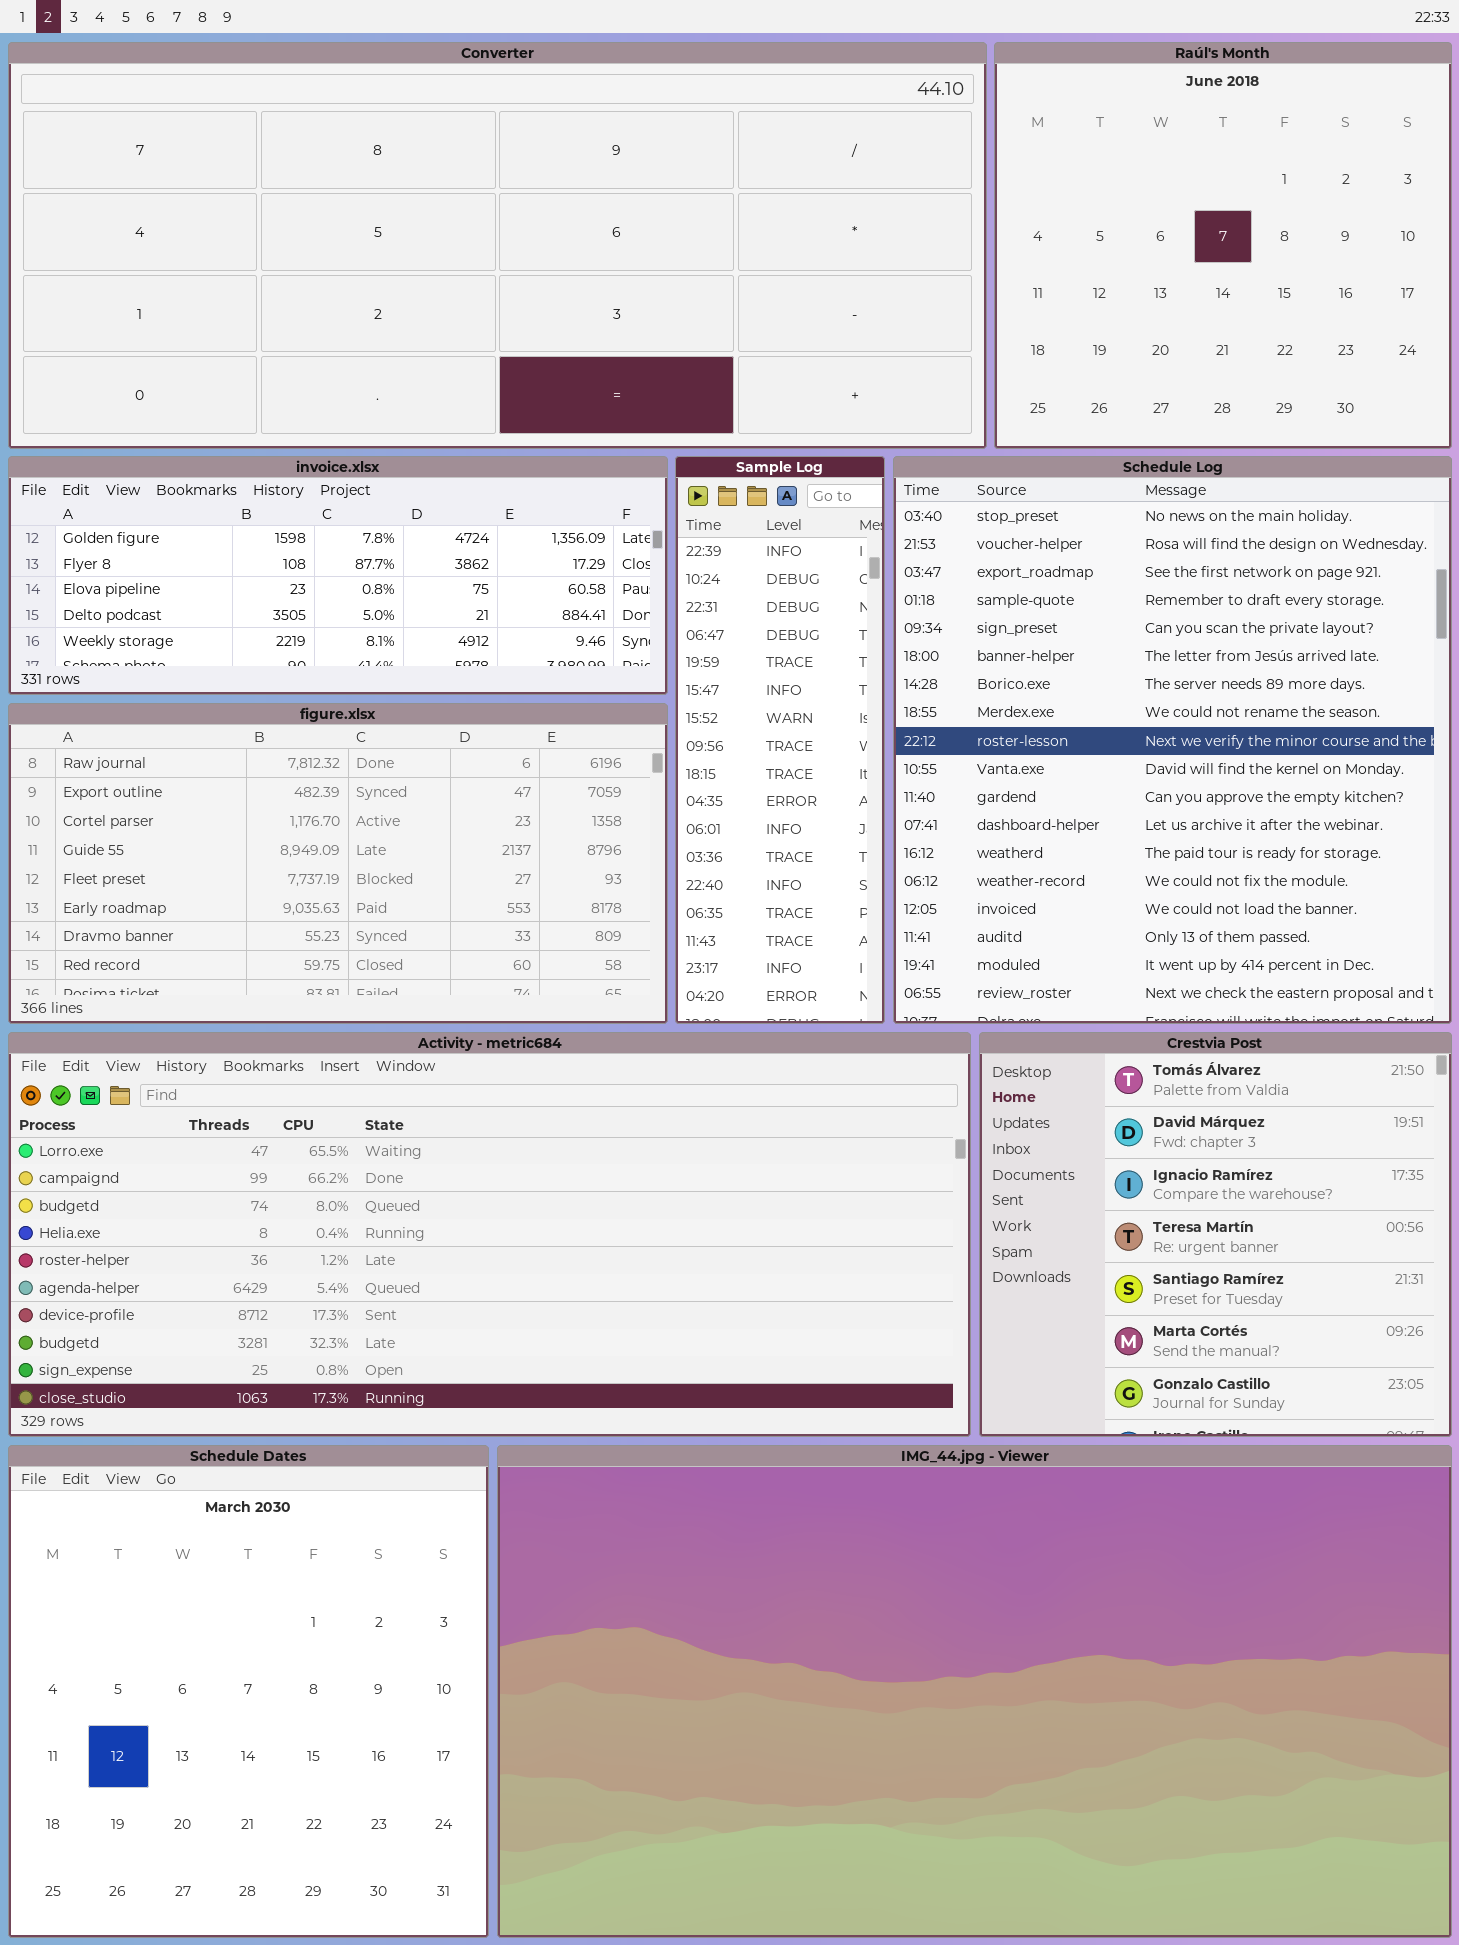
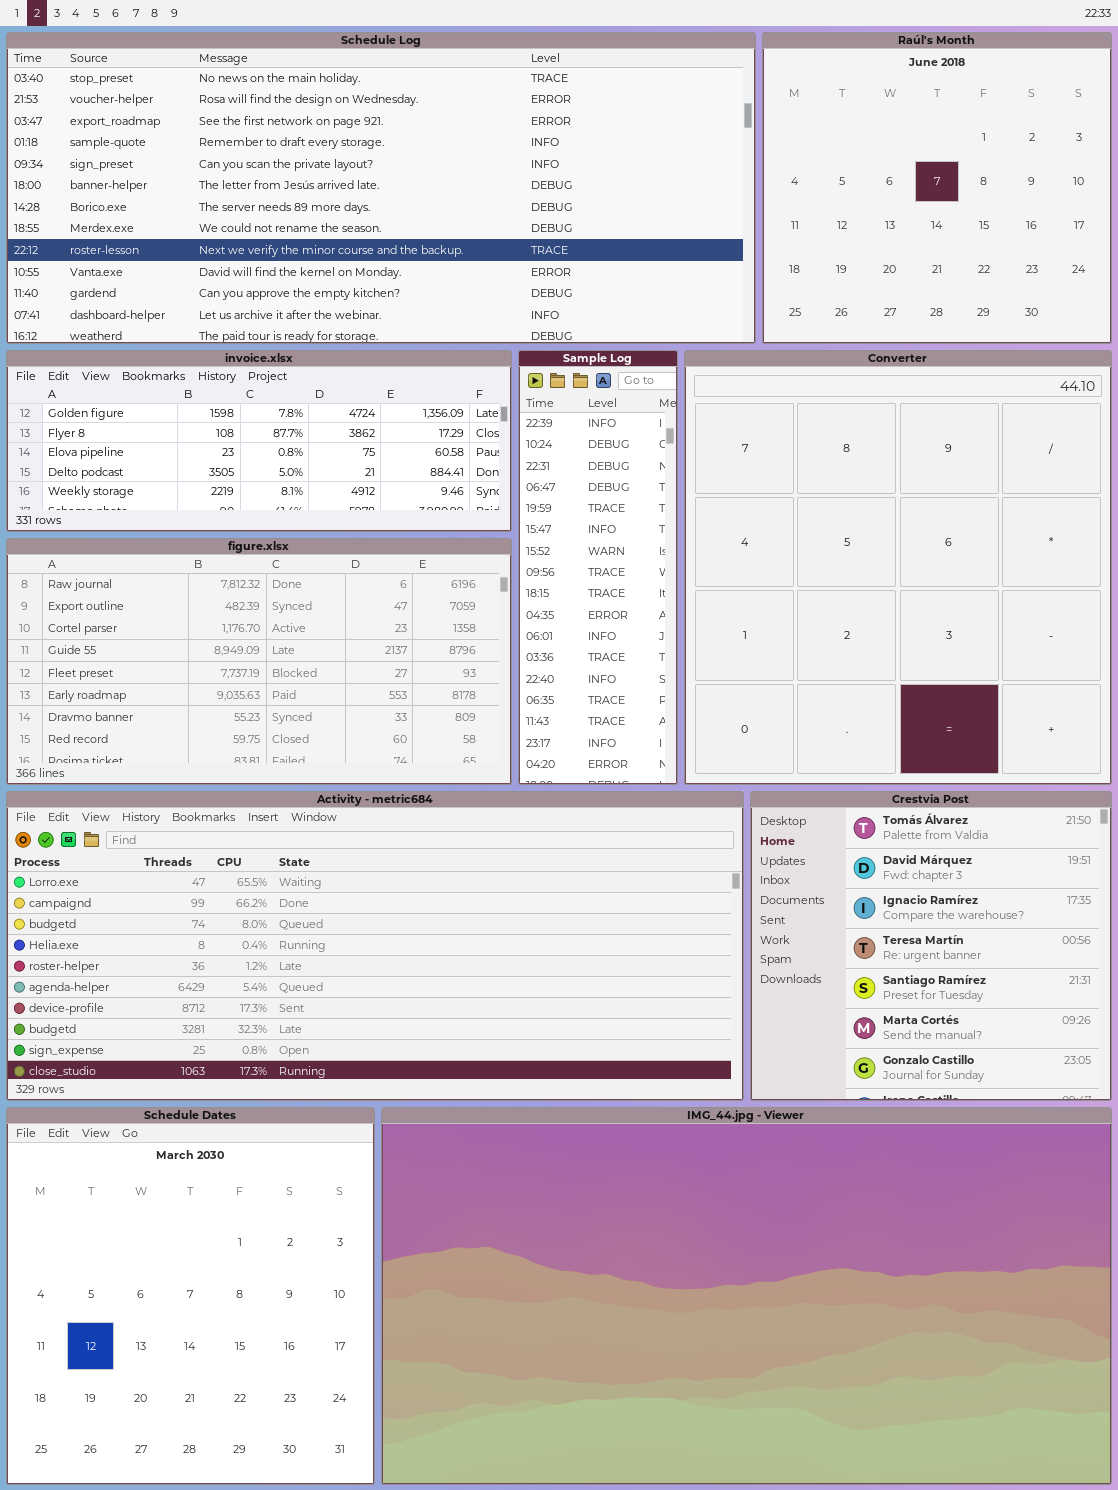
Converter: [8,42,987,449] -> [684,350,1112,785], moved, resized
Schedule Log: [893,456,1452,1024] -> [6,32,756,344], moved, resized

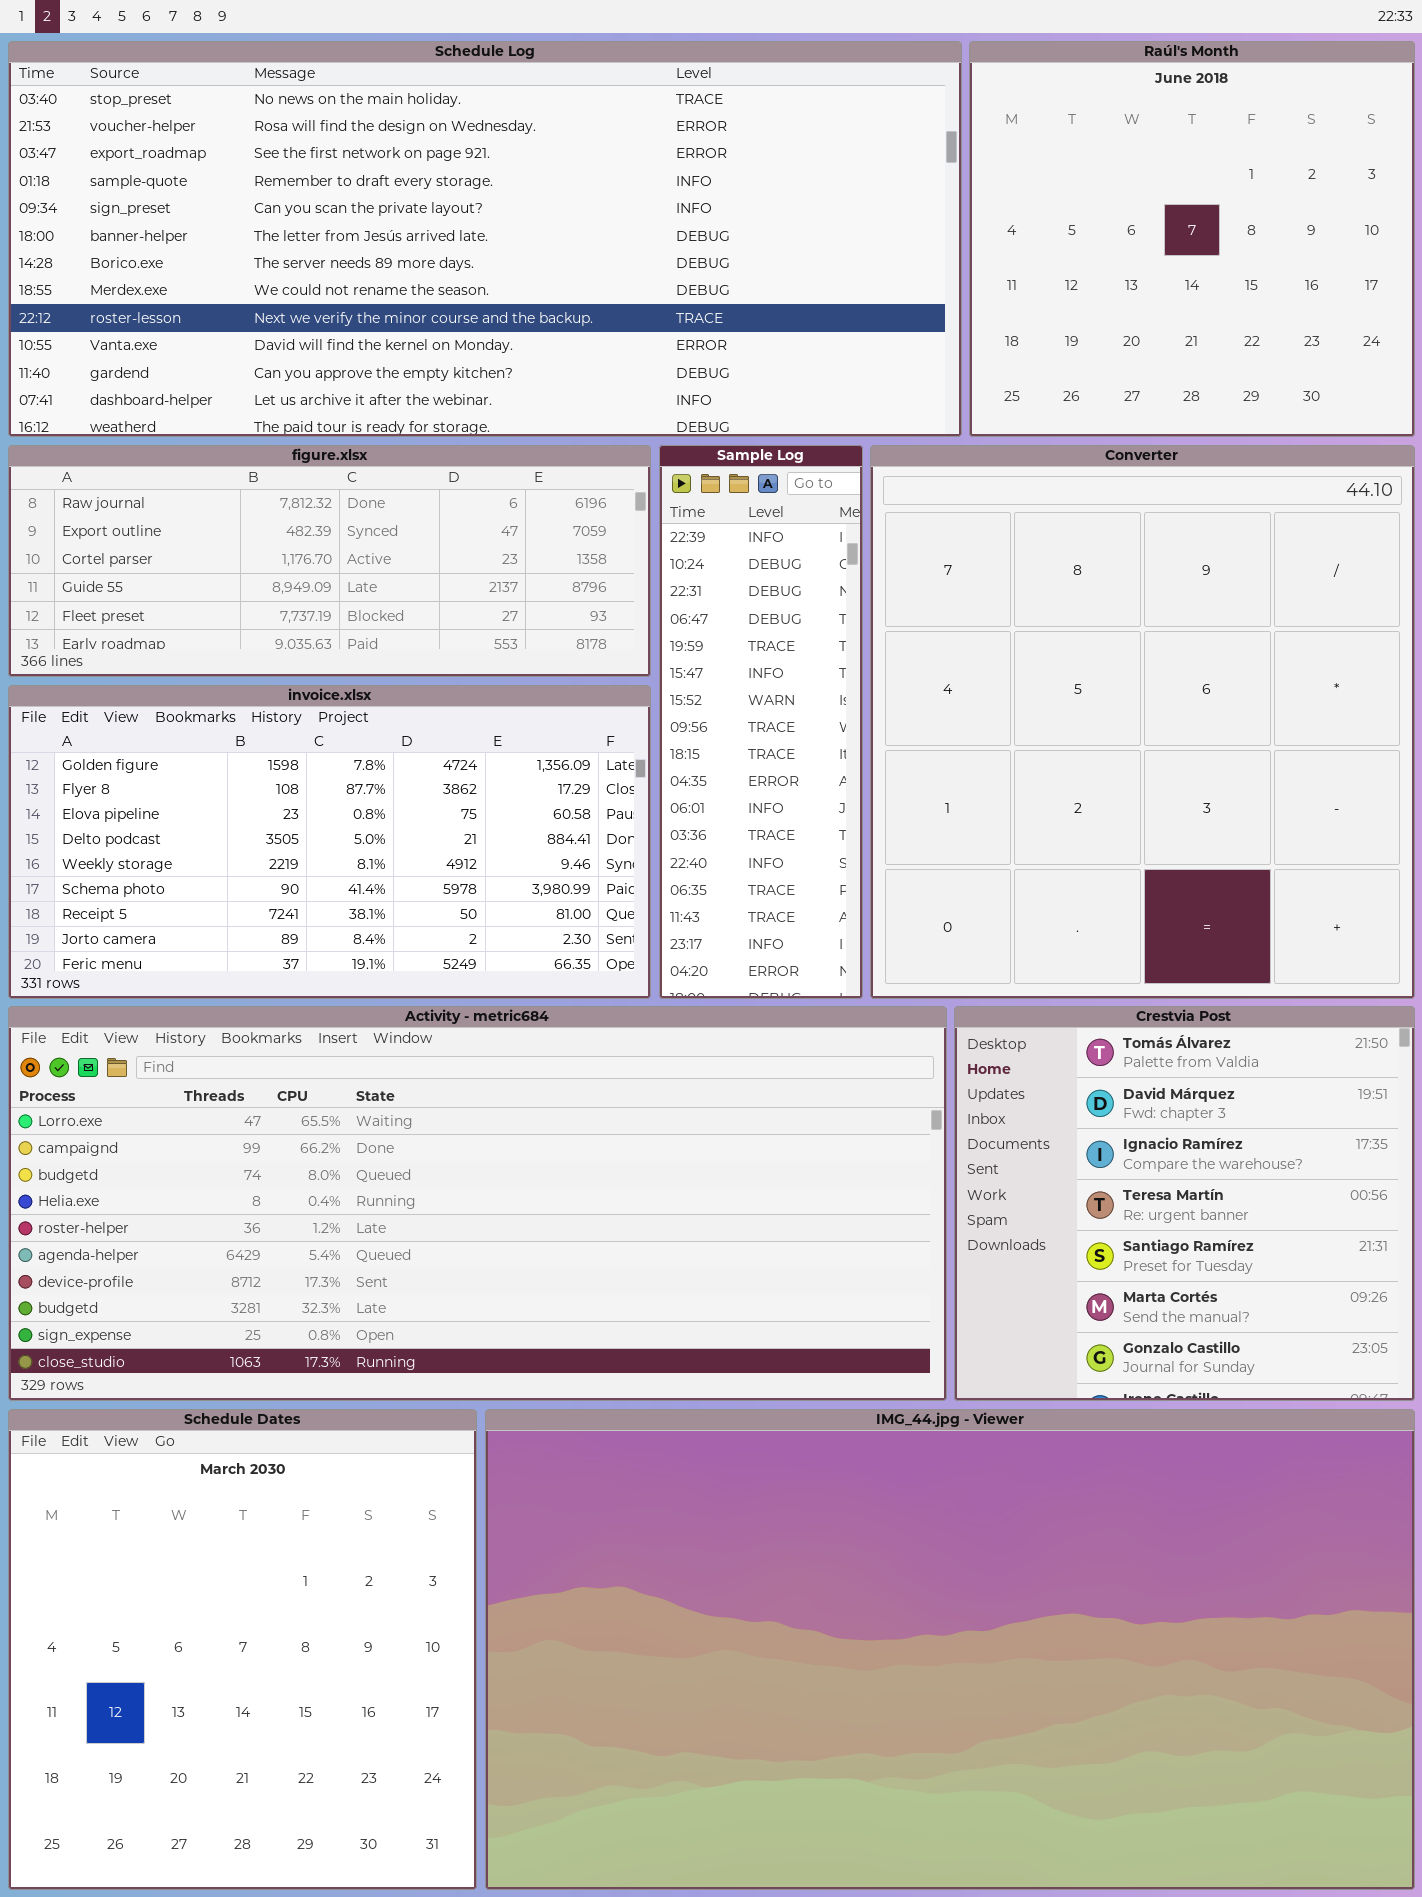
invoice.xlsx: [6,350,512,532] -> [8,685,651,999], moved, resized
figure.xlsx: [6,538,512,785] -> [8,445,651,677], moved, resized

